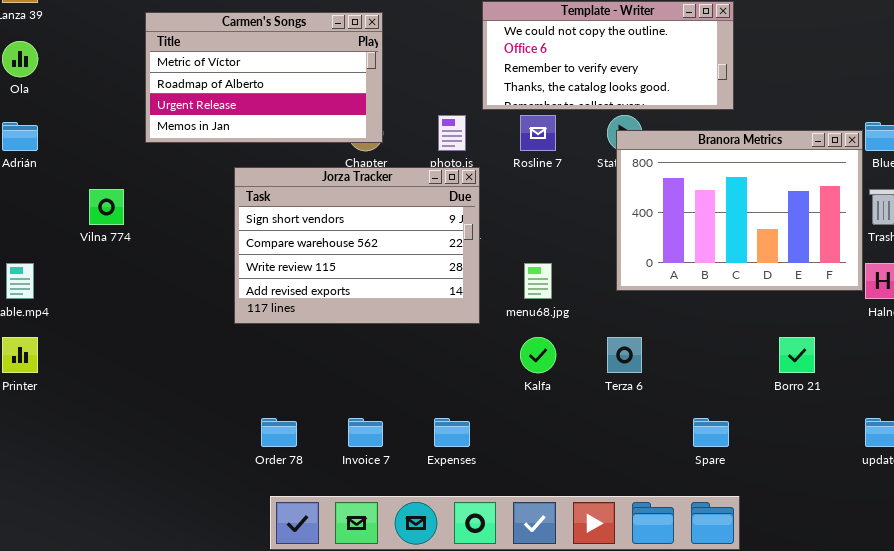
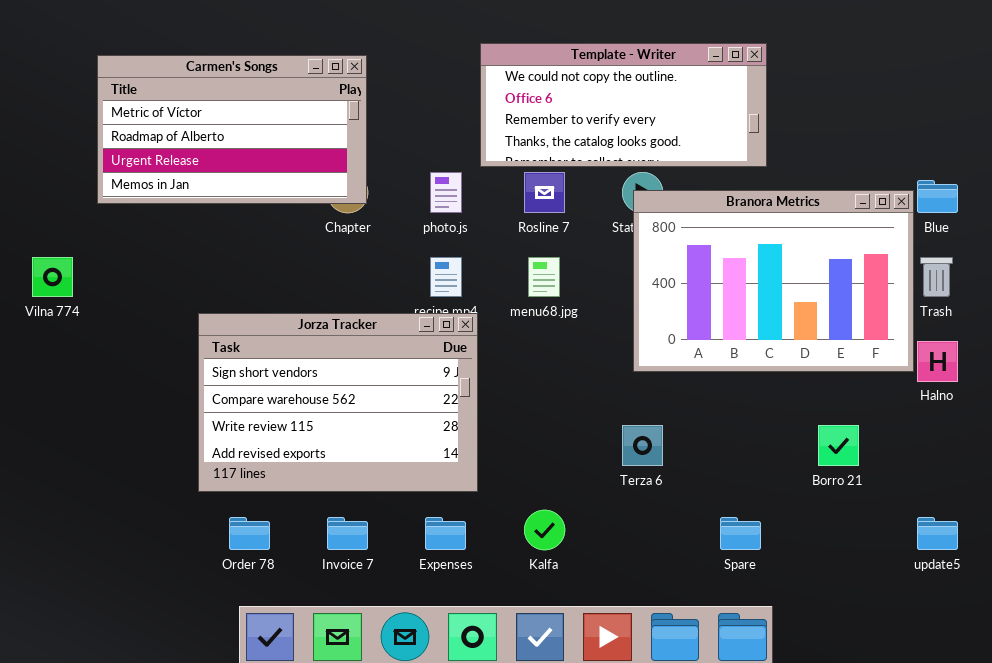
Jorza Tracker: [234,167,480,324] -> [198,313,478,492], moved
menu68.jpg: [524,263,552,299] -> [528,257,560,297], moved
Kalfa: [520,337,556,373] -> [524,510,565,550], moved

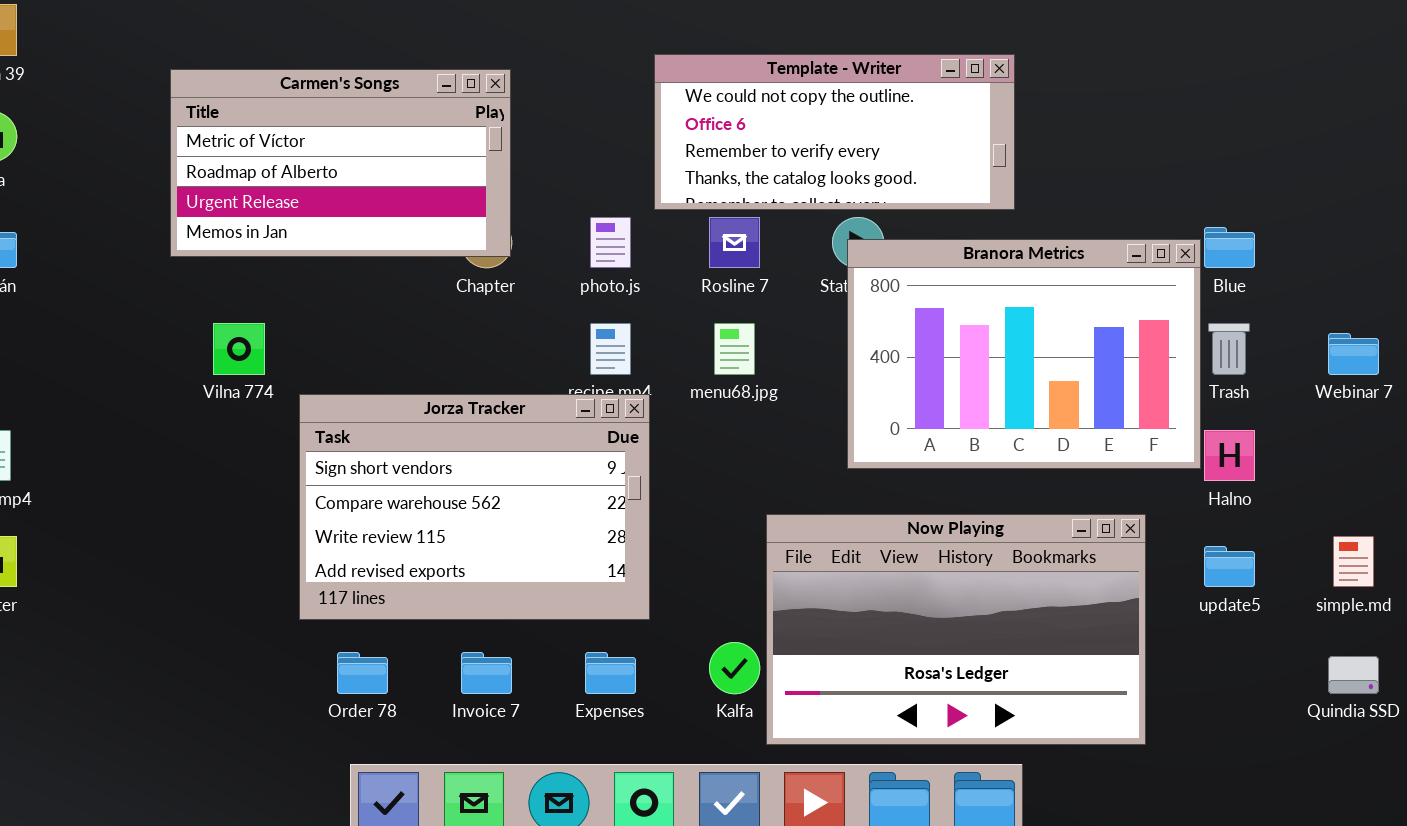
Vilna 774: [32,257,73,297] -> [213,323,265,375], moved
Now Playing: none -> [766,514,1146,745], opened
update5: [917,517,958,550] -> [1204,546,1255,587], moved

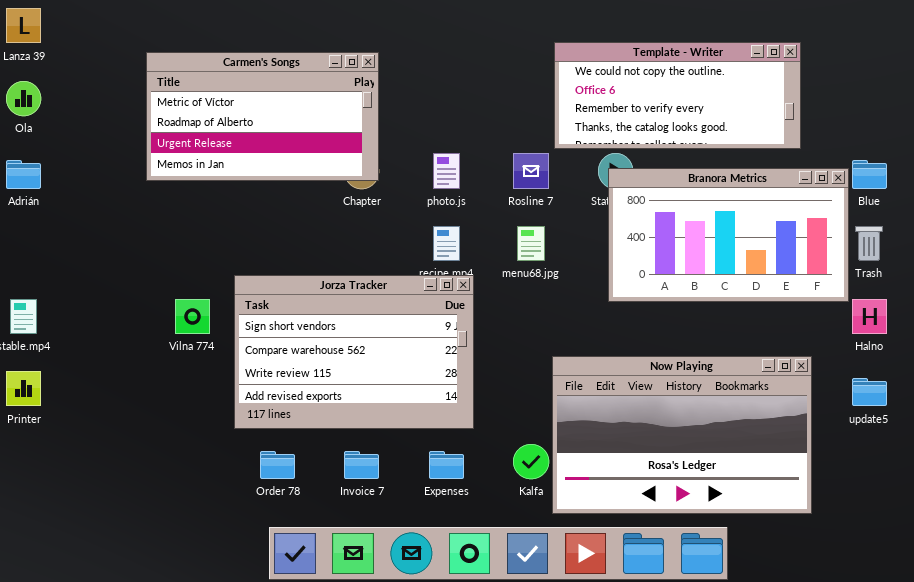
Template - Writer: [654,54,1015,210] -> [554,42,801,149], moved
Branora Metrics: [847,239,1201,469] -> [608,168,849,302], resized
Vilna 774: [213,323,265,375] -> [175,299,210,334], moved

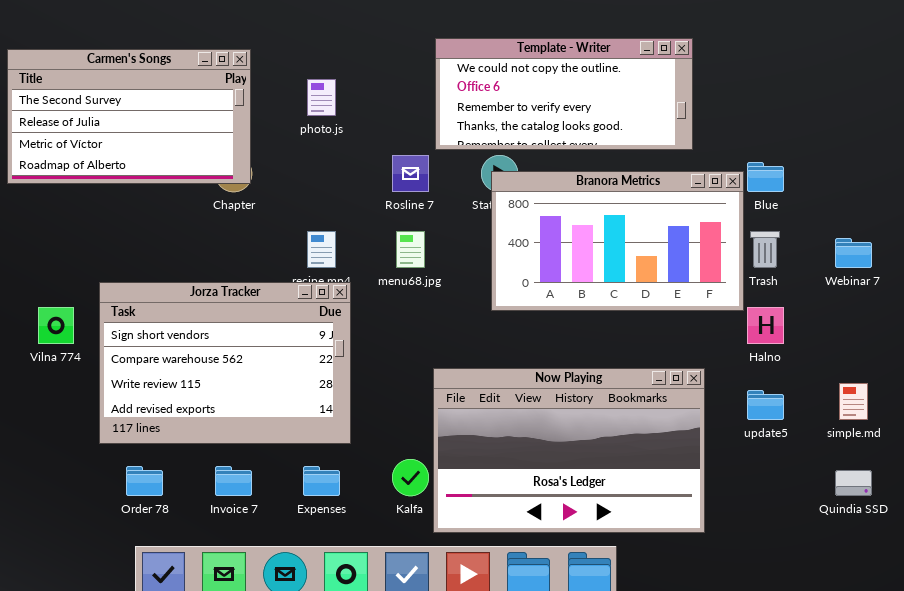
Carmen's Songs: [146,52,379,181] -> [7,49,251,184], scrolled up 2 rows
photo.js: [433,153,460,189] -> [307,79,336,116], moved

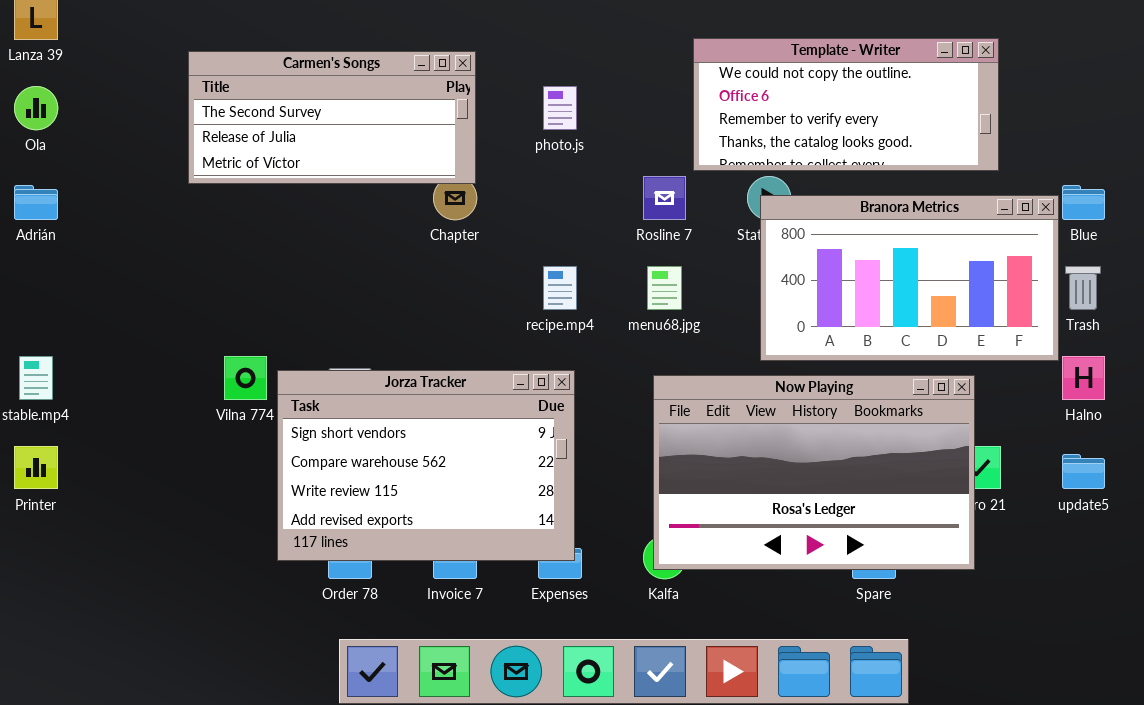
Carmen's Songs: [7,49,251,184] -> [188,51,476,184], resized
Jorza Tracker: [99,282,351,444] -> [277,370,575,561], moved
Now Playing: [433,368,705,533] -> [653,375,975,570], moved

